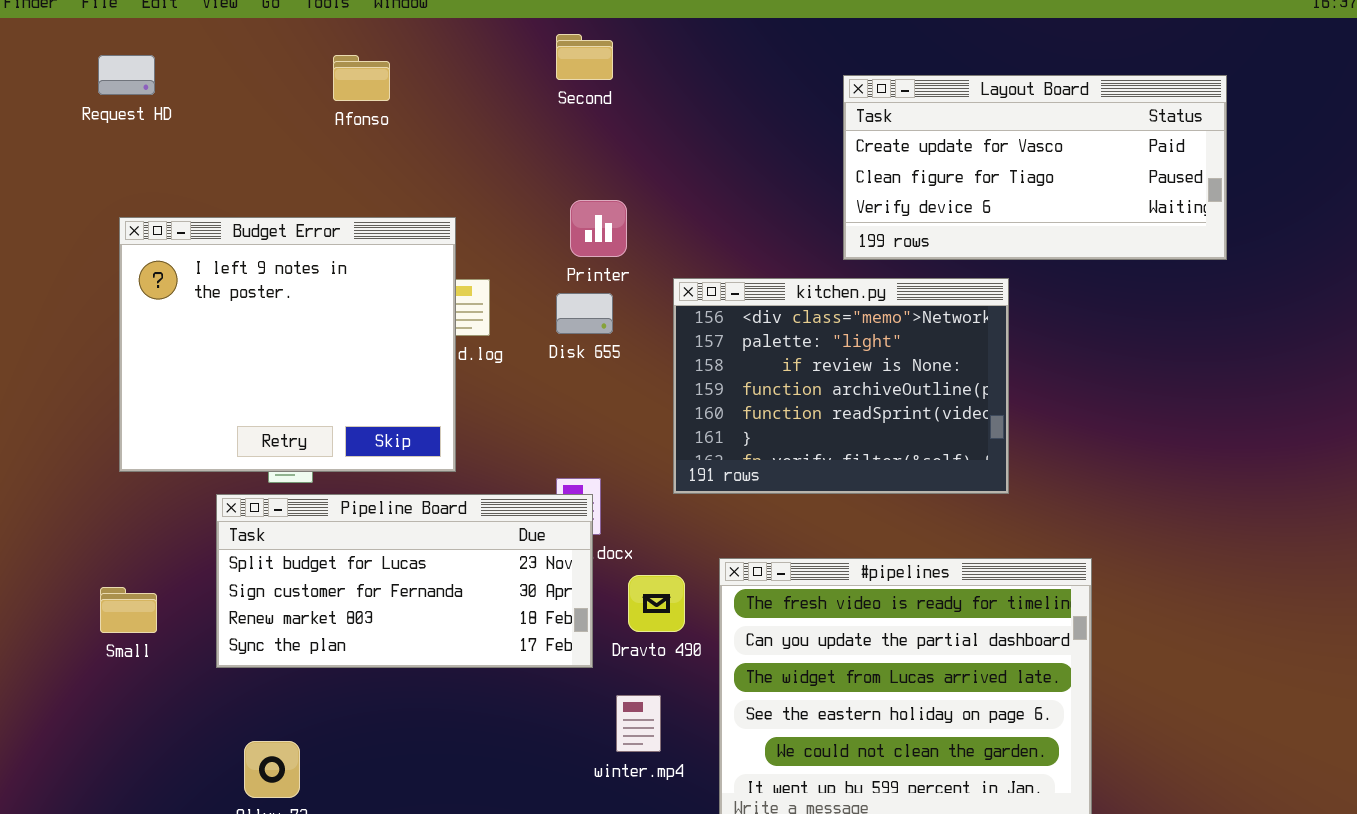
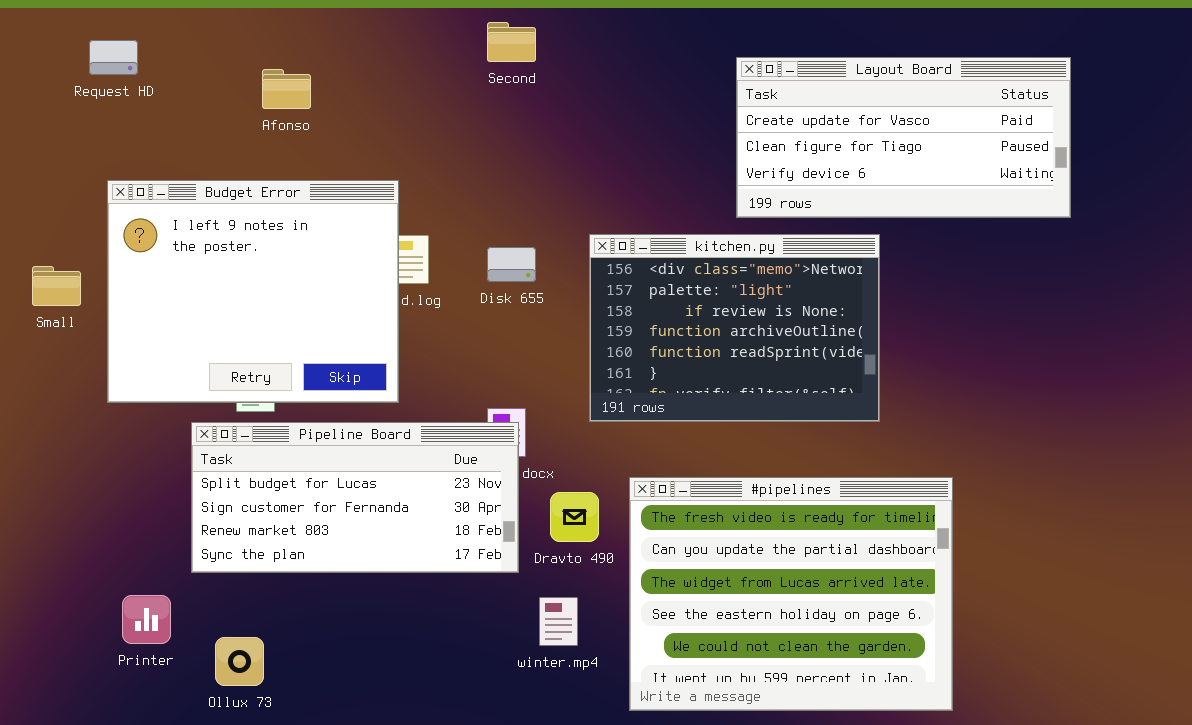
Afonso: [333,55,390,101] -> [262,69,311,109], moved
Printer: [570,200,627,257] -> [122,595,171,644], moved
Small: [100,587,157,633] -> [32,266,81,306], moved

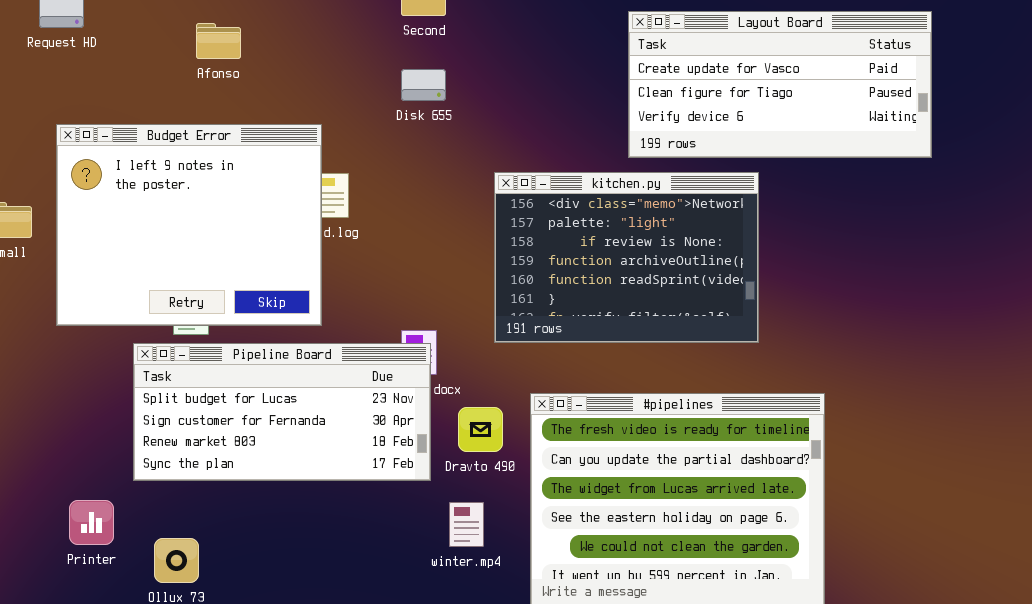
Disk 655: [487,247,536,282] -> [401,69,446,101], moved

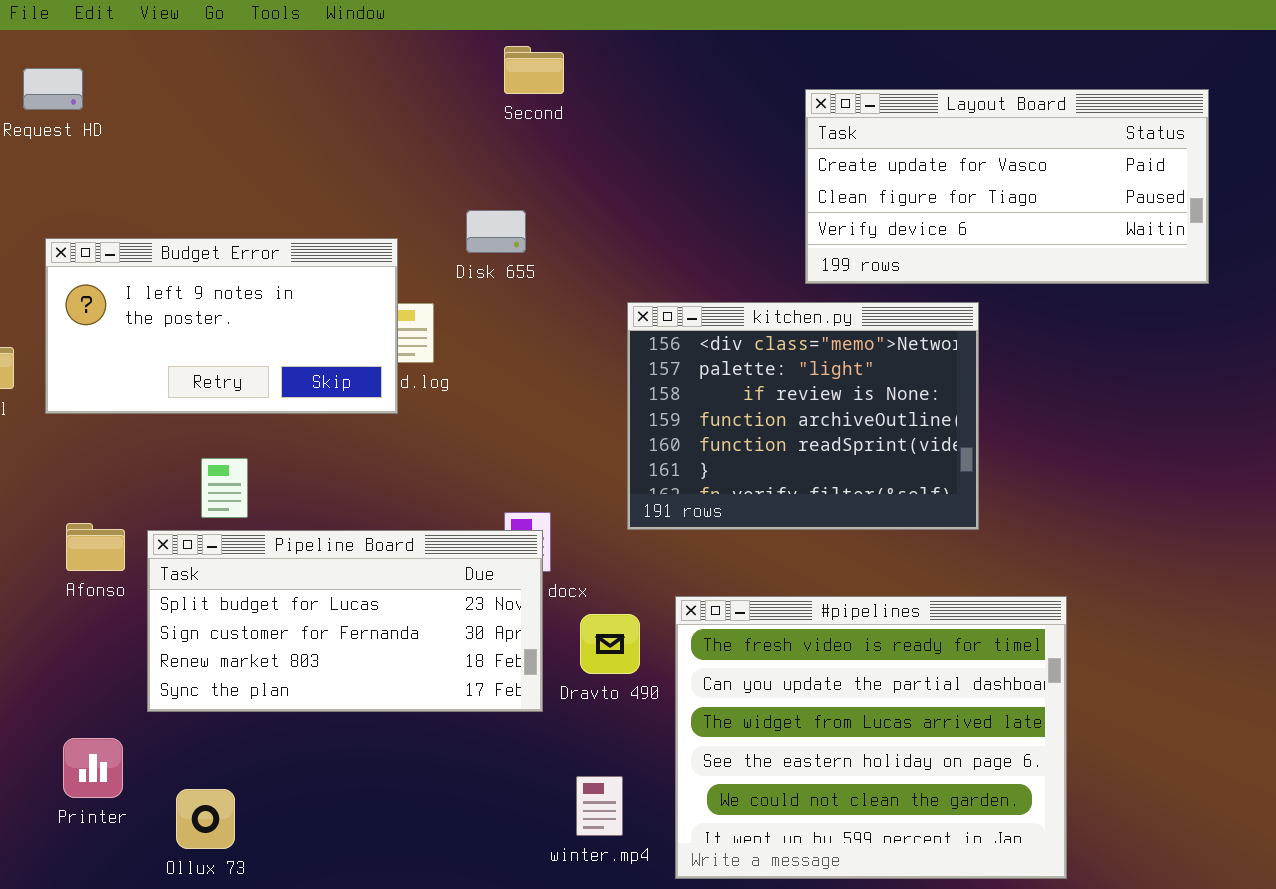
Afonso: [196,23,241,59] -> [66,523,125,571], moved
Disk 655: [401,69,446,101] -> [466,210,526,253], moved
Budget Error: [56,124,322,326] -> [45,238,398,414], resized
winter.mp4: [449,502,484,547] -> [576,776,623,836], moved

